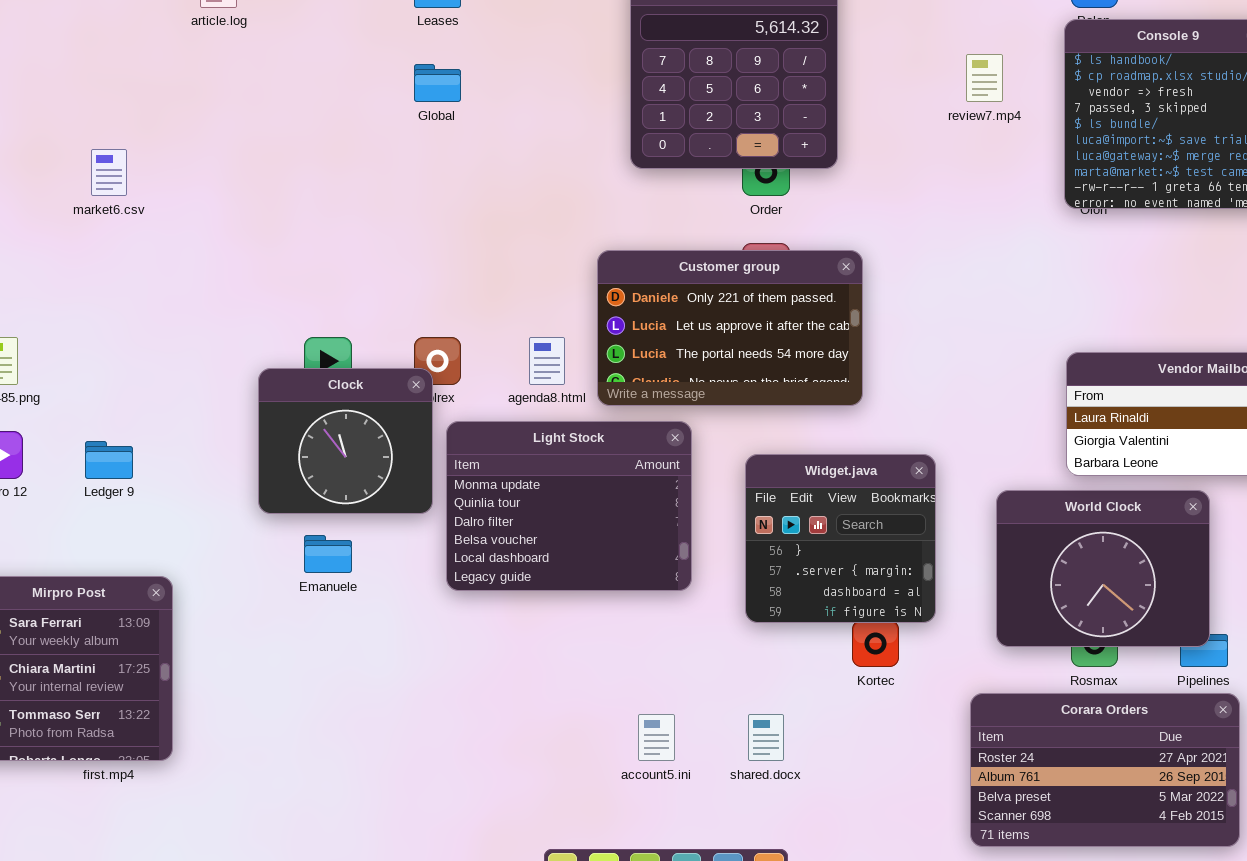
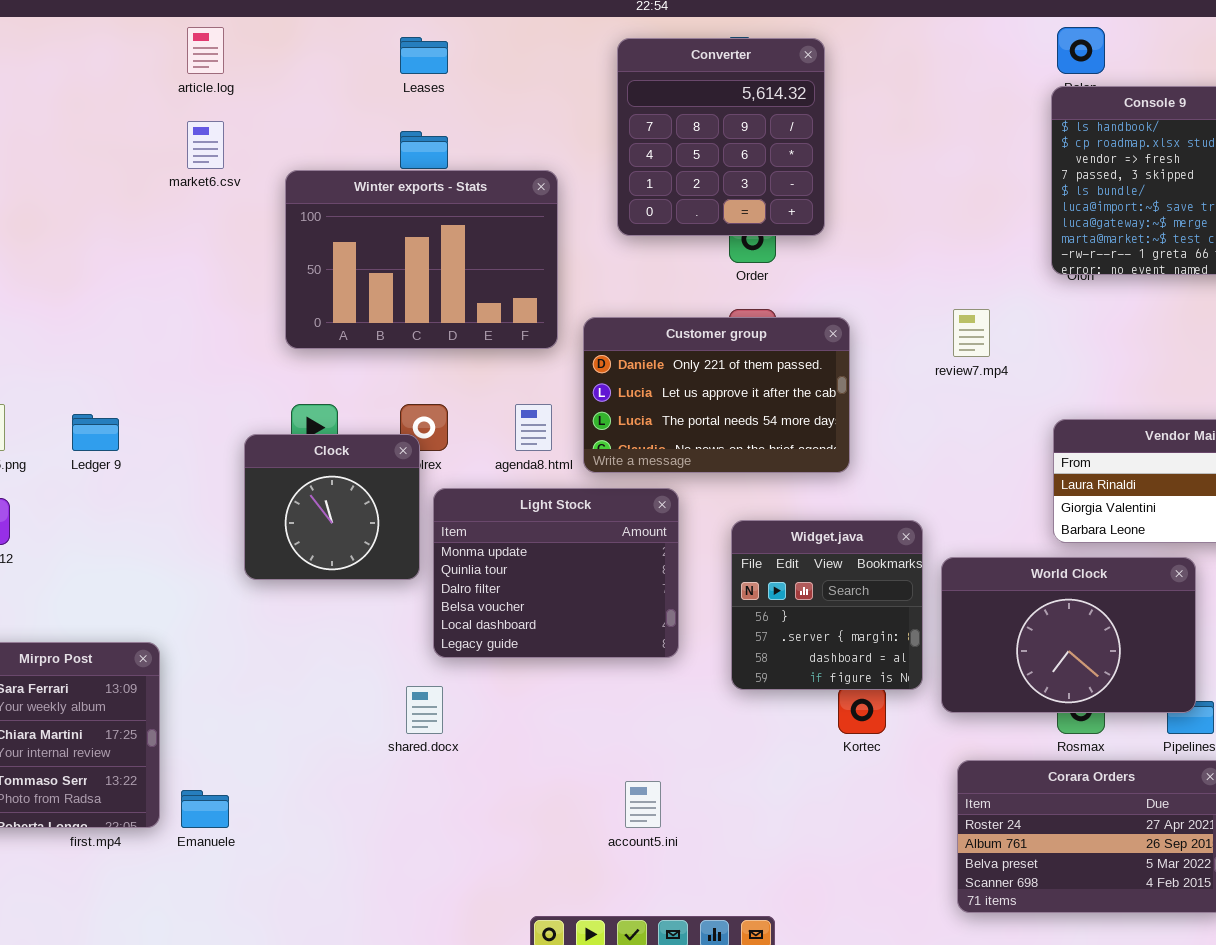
review7.mp4: [966,54,1003,102] -> [953,309,990,357], moved
Winter exports - Stats: none -> [285,170,558,349], opened
market6.csv: [91,149,127,196] -> [187,121,224,169], moved
Ledger 9: [85,441,133,479] -> [72,414,119,451], moved
World Clock: [996,490,1210,647] -> [941,557,1196,713], resized
Emanuele: [304,535,352,573] -> [181,790,229,828], moved
shared.docx: [748,714,784,761] -> [406,686,443,734], moved

